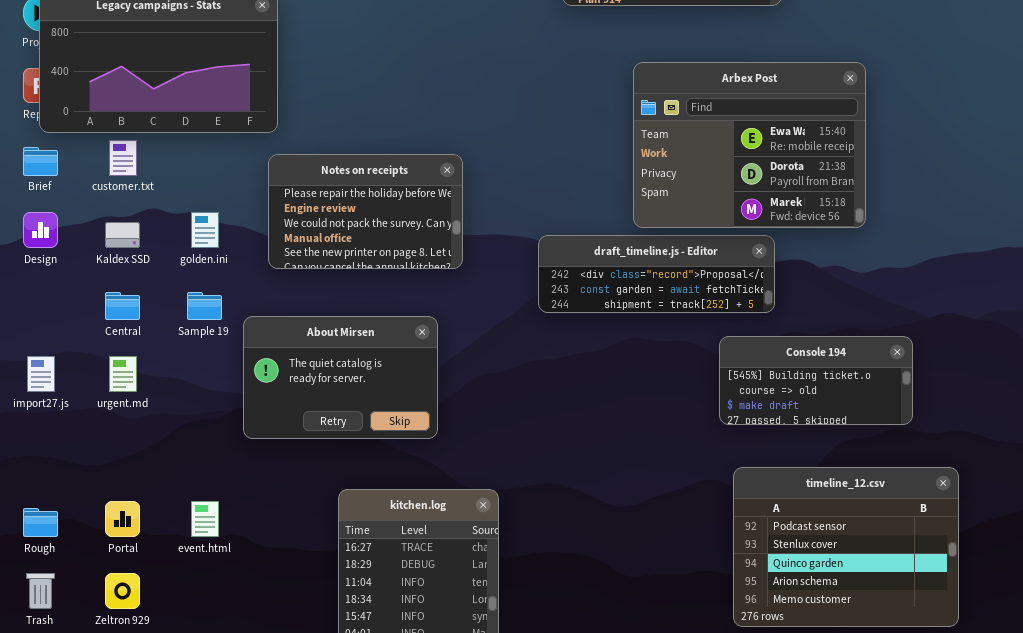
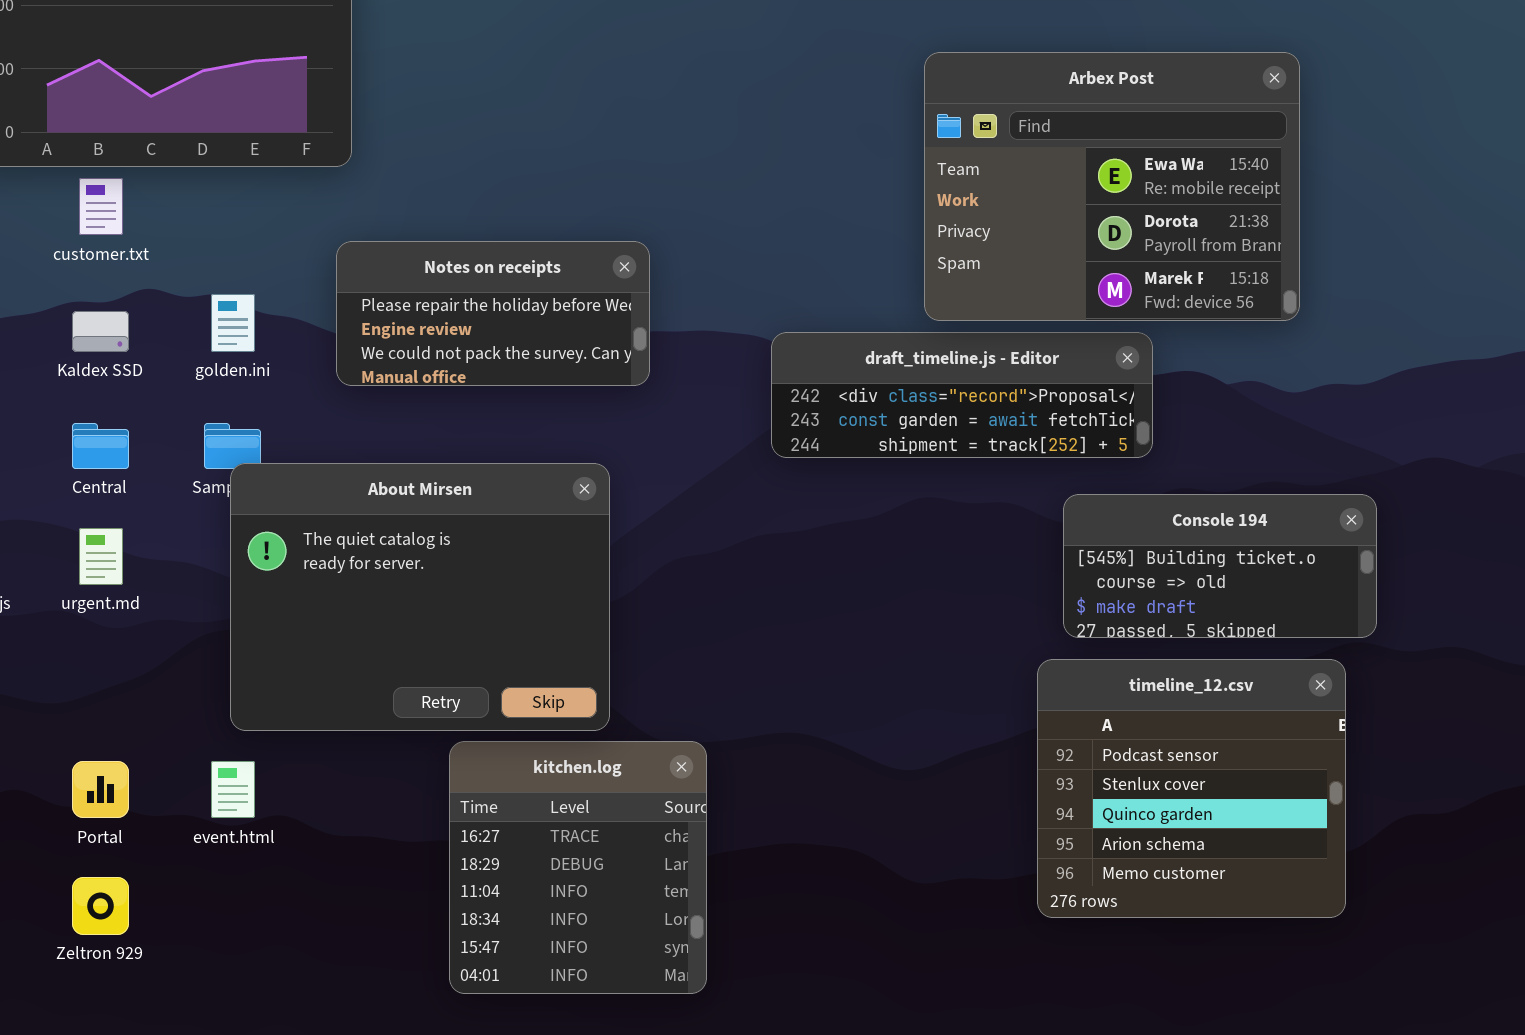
Notes on receipts: [268,154,463,269] -> [336,241,650,386], resized
About Mirsen: [243,316,438,439] -> [230,463,610,731], resized
timeline_12.csv: [733,467,959,627] -> [1037,659,1346,918], moved, resized

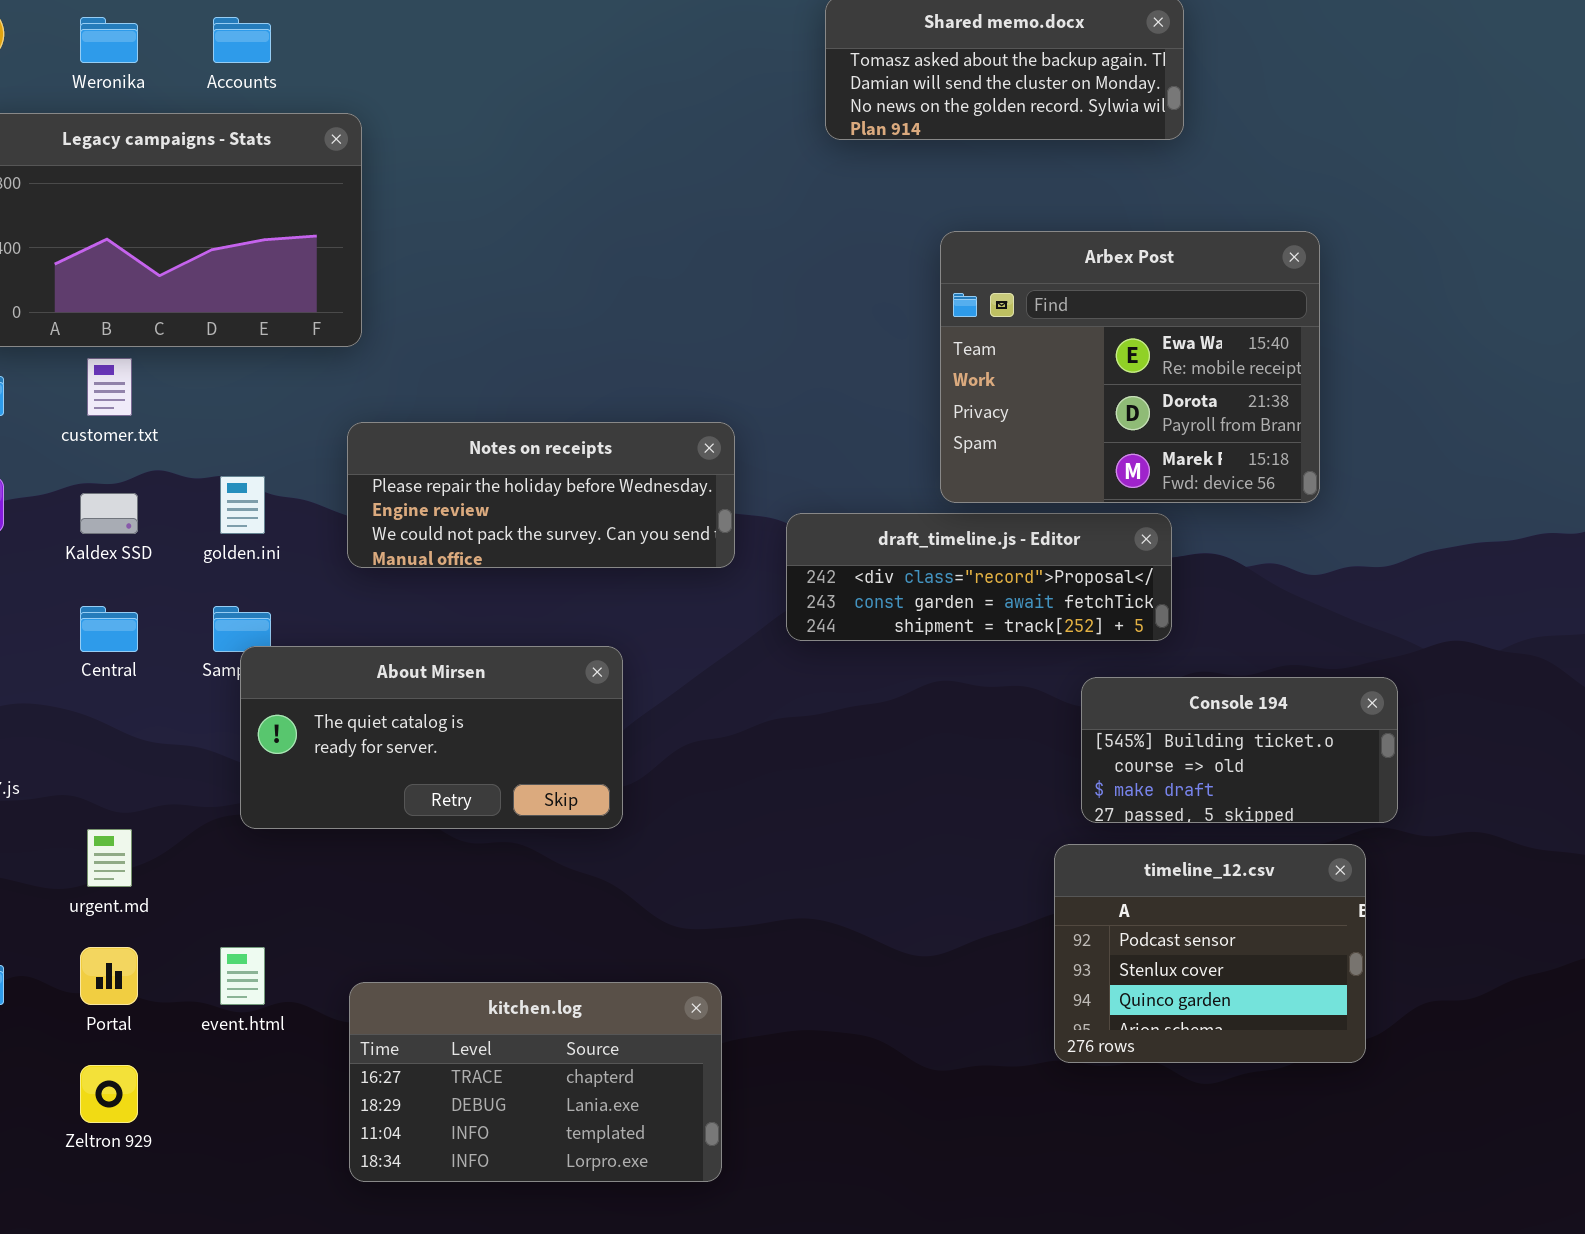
Notes on receipts: [336,241,650,386] -> [347,422,735,568], resized
About Mirsen: [230,463,610,731] -> [240,646,623,829], resized
urgent.md: [79,528,123,585] -> [87,829,132,887], moved
timeline_12.csv: [1037,659,1346,918] -> [1054,844,1366,1063], resized
kitchen.log: [449,741,707,994] -> [349,982,722,1182], resized

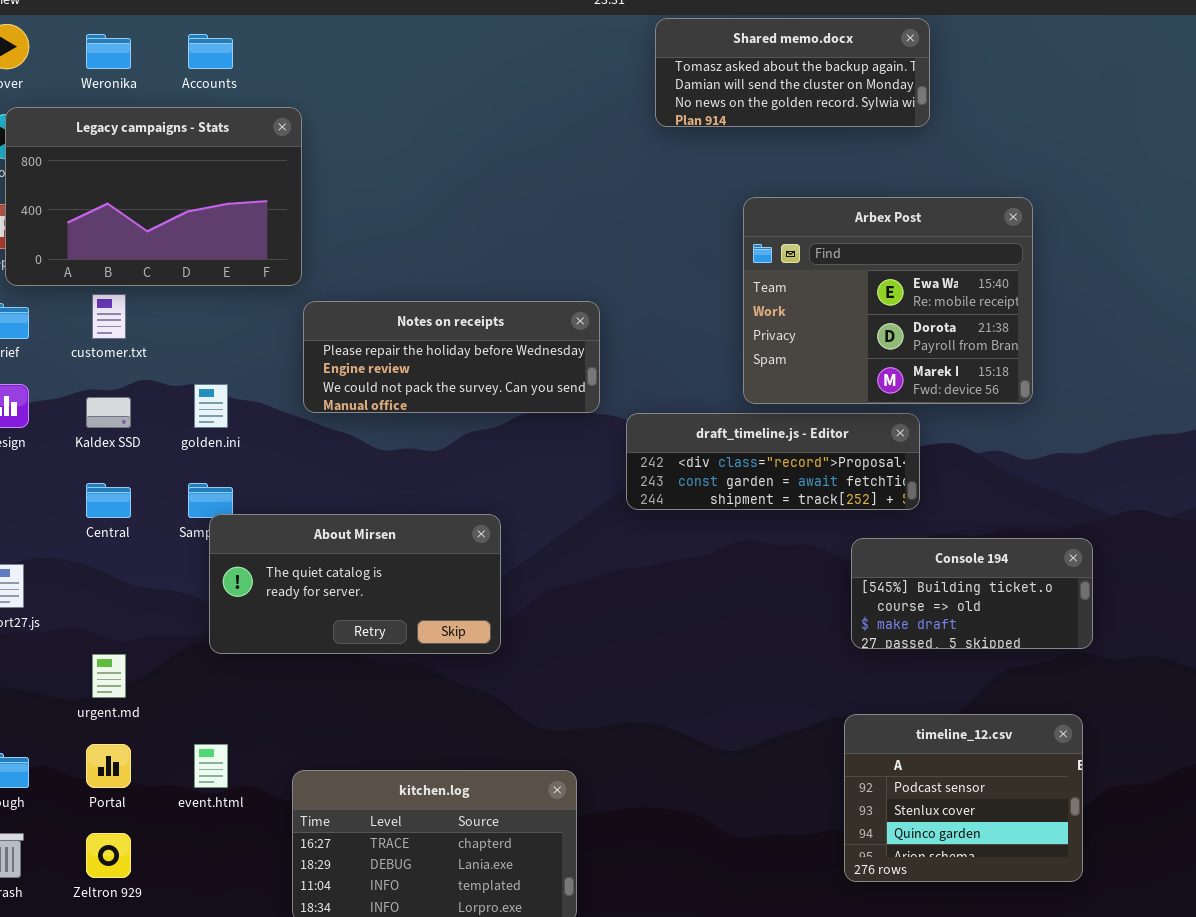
Notes on receipts: [347,422,735,568] -> [303,301,600,413], moved
timeline_12.csv: [1054,844,1366,1063] -> [844,714,1083,882], moved

